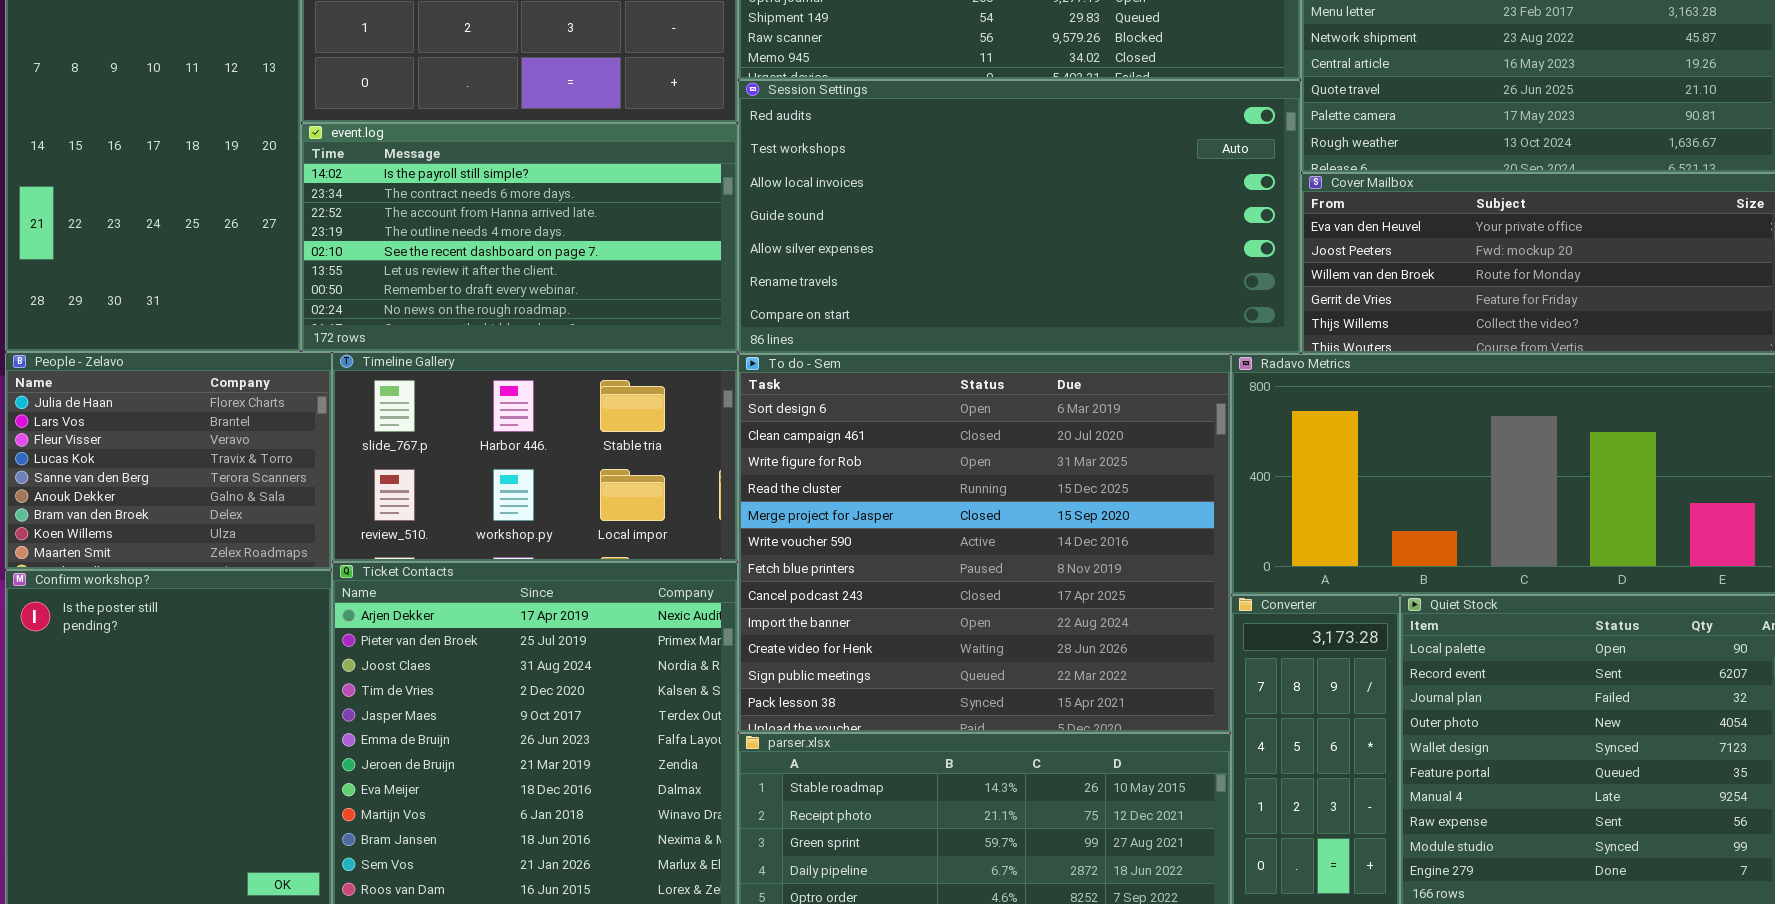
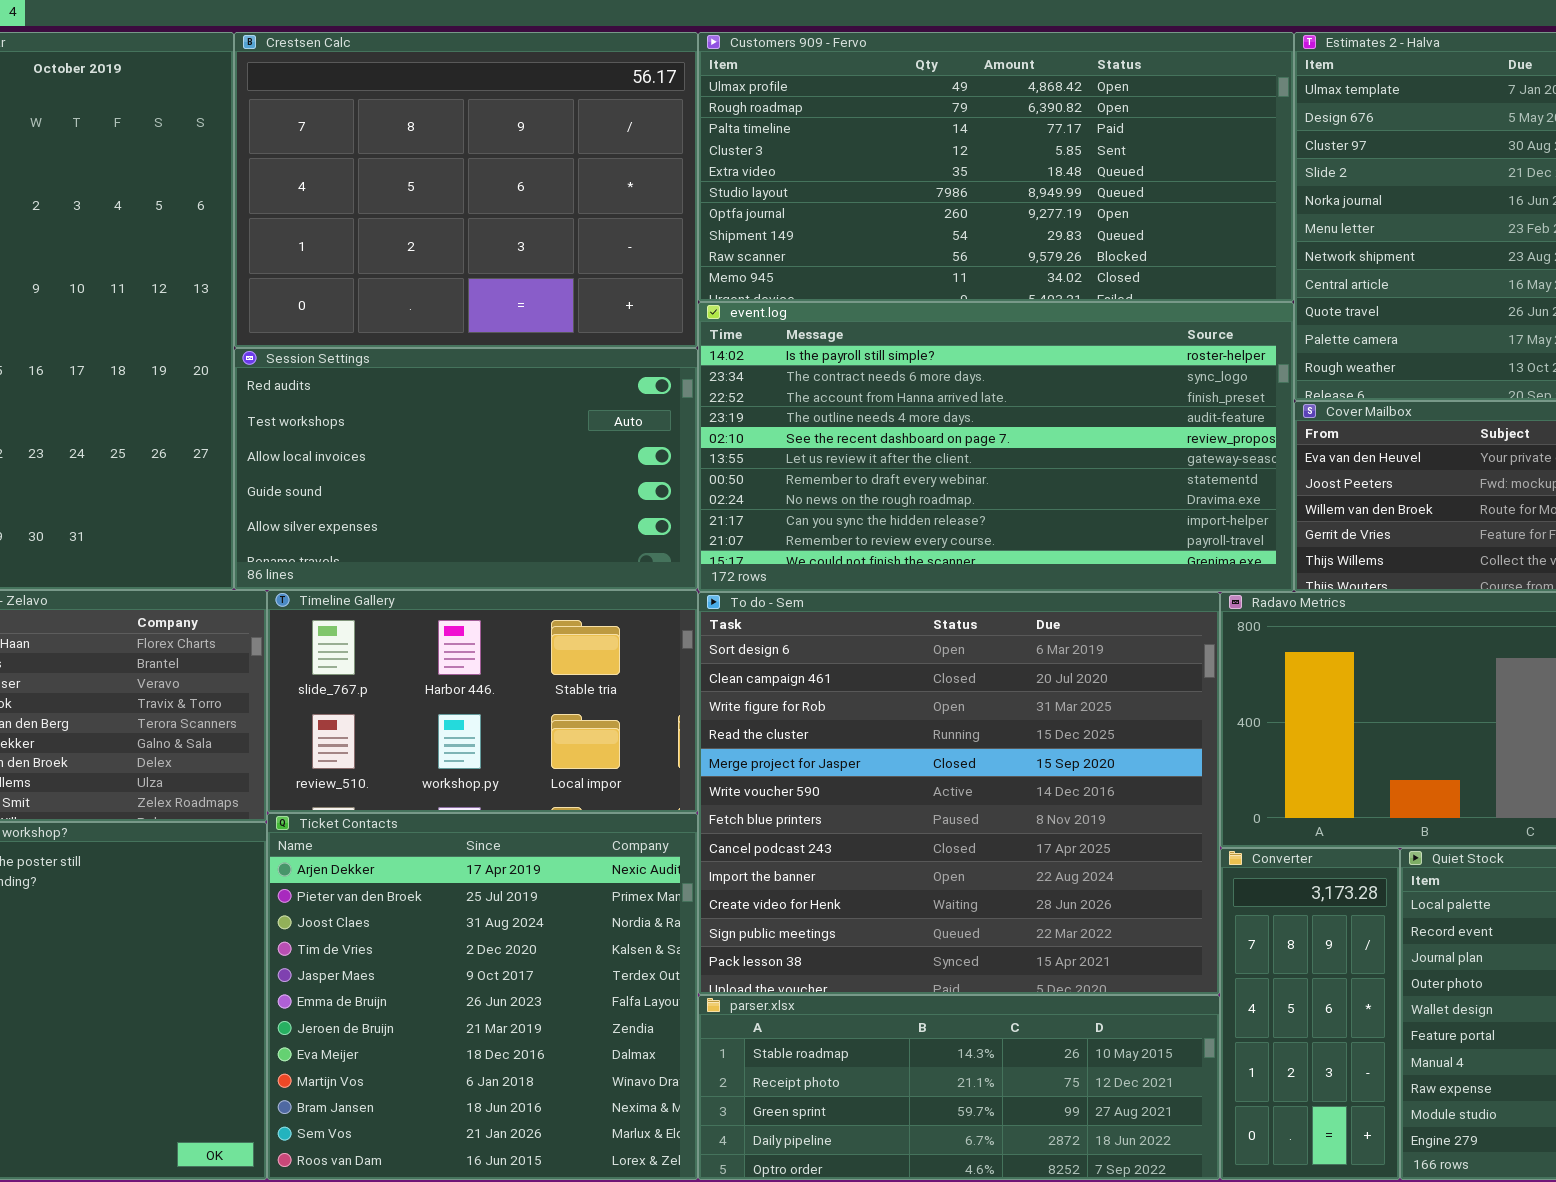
Session Settings: [738,80,1301,354] -> [234,348,698,590], moved, resized
event.log: [301,123,738,352] -> [698,302,1294,592], moved, resized

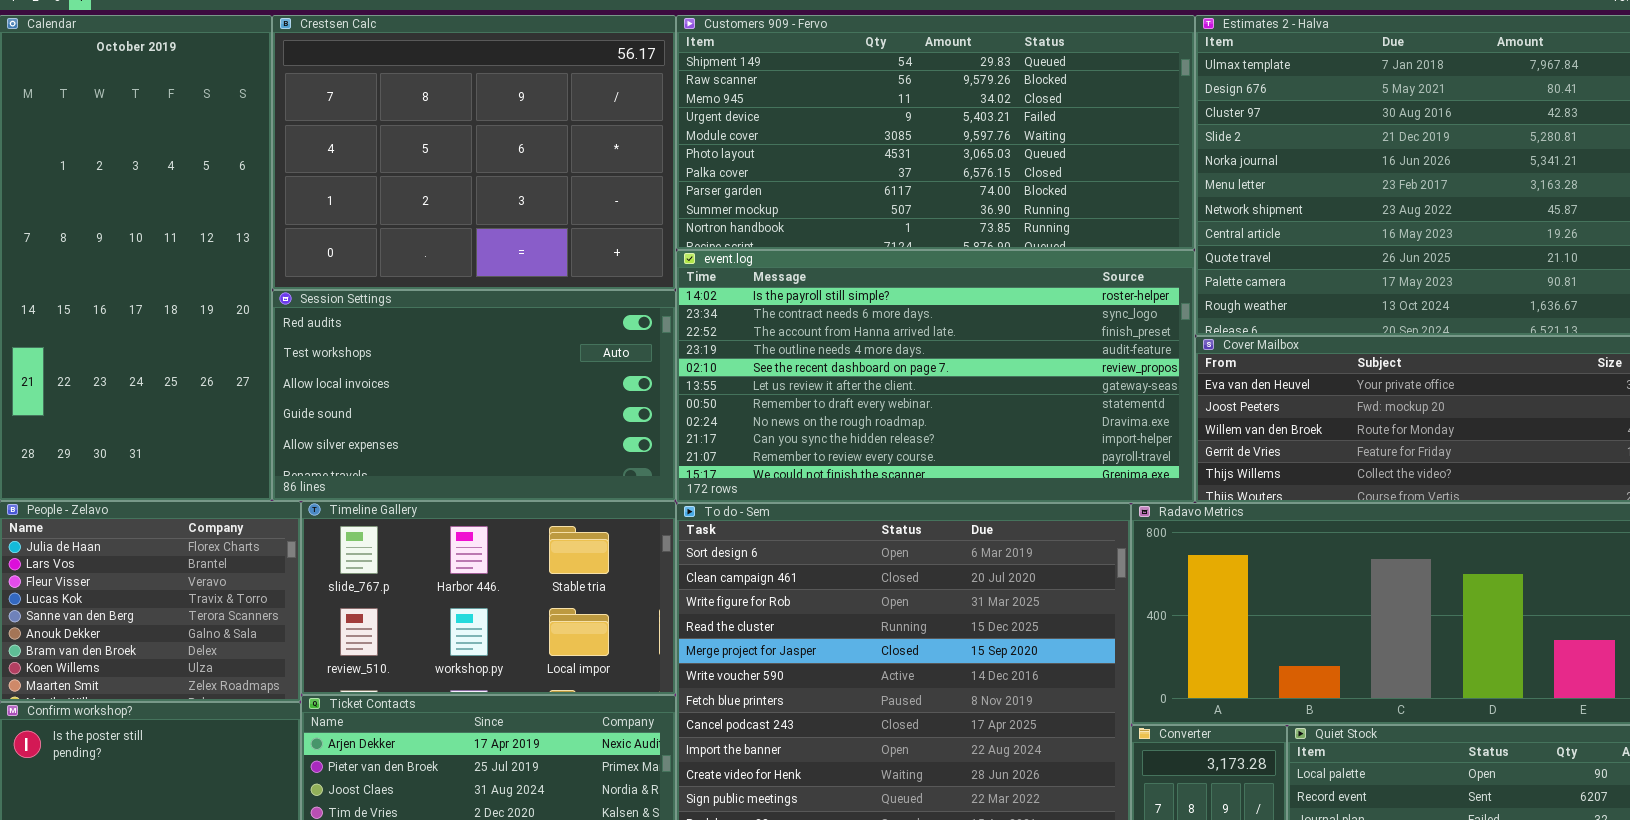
Customers 909 - Fervo: [698,32,1294,302] -> [676,15,1195,250], scrolled down 7 rows

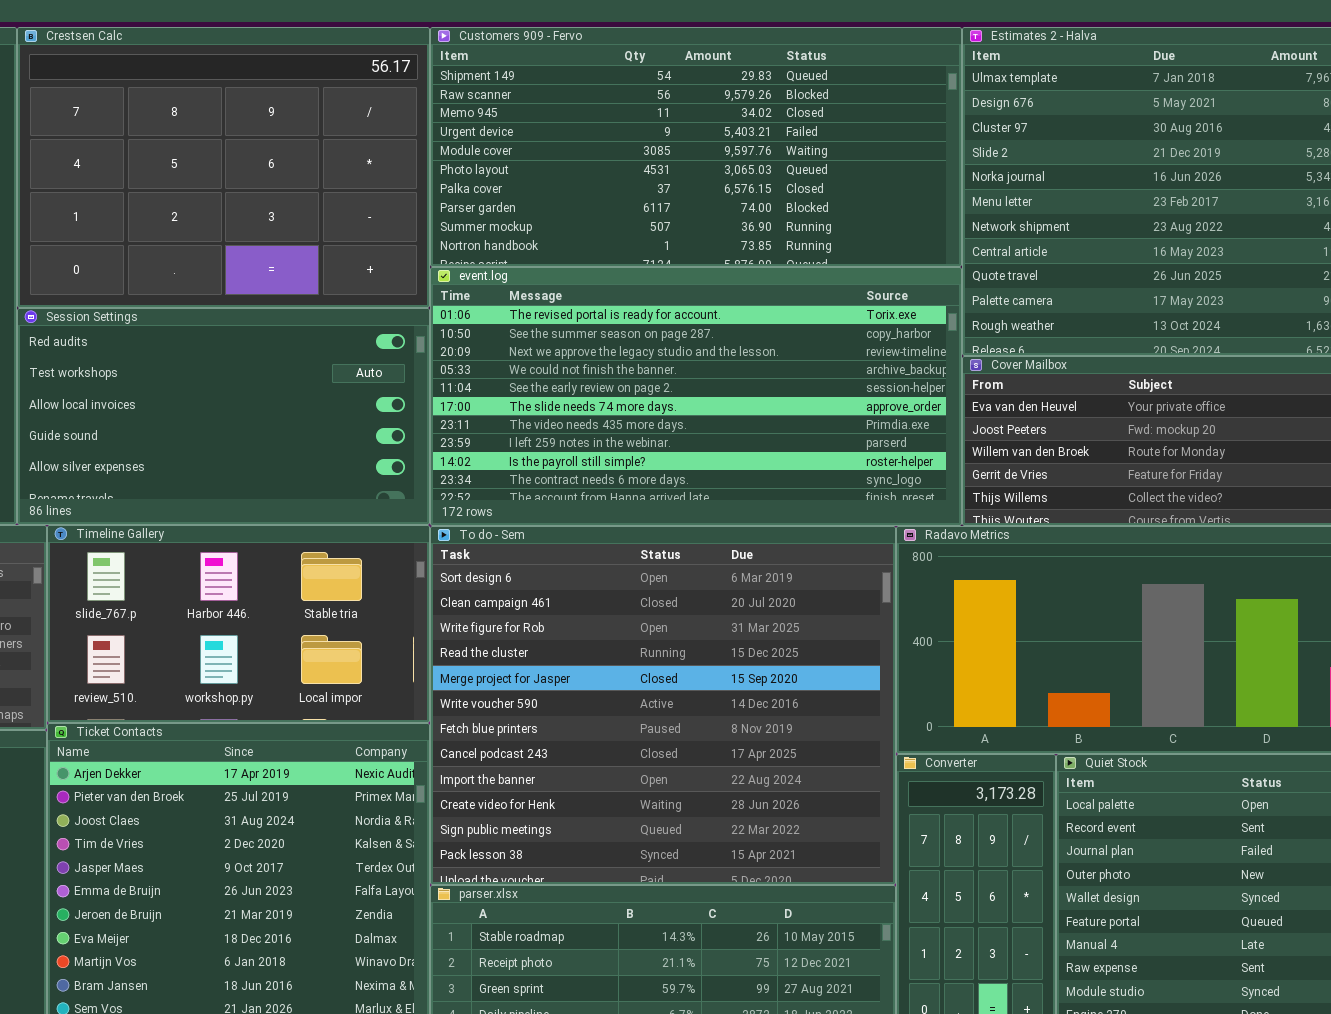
event.log: [676,250,1195,503] -> [430,267,962,526], scrolled up 8 rows

